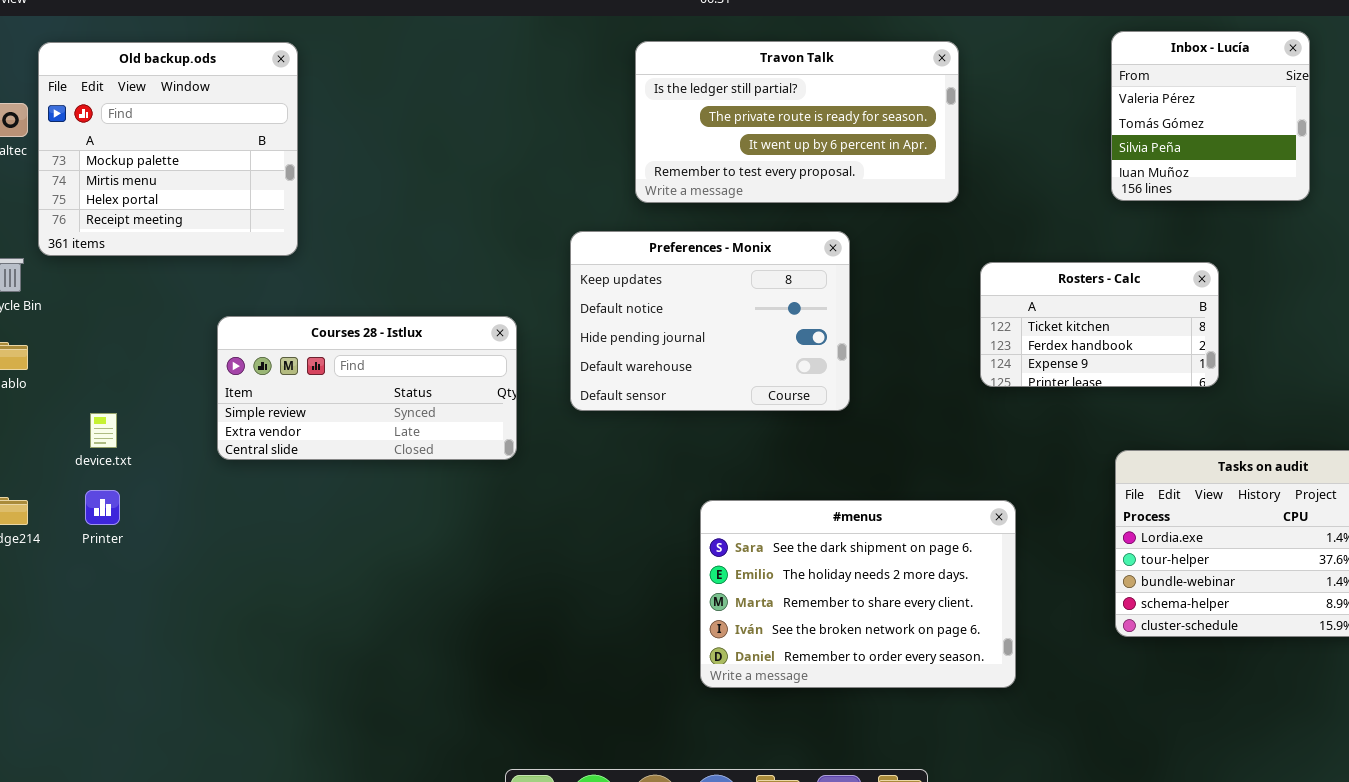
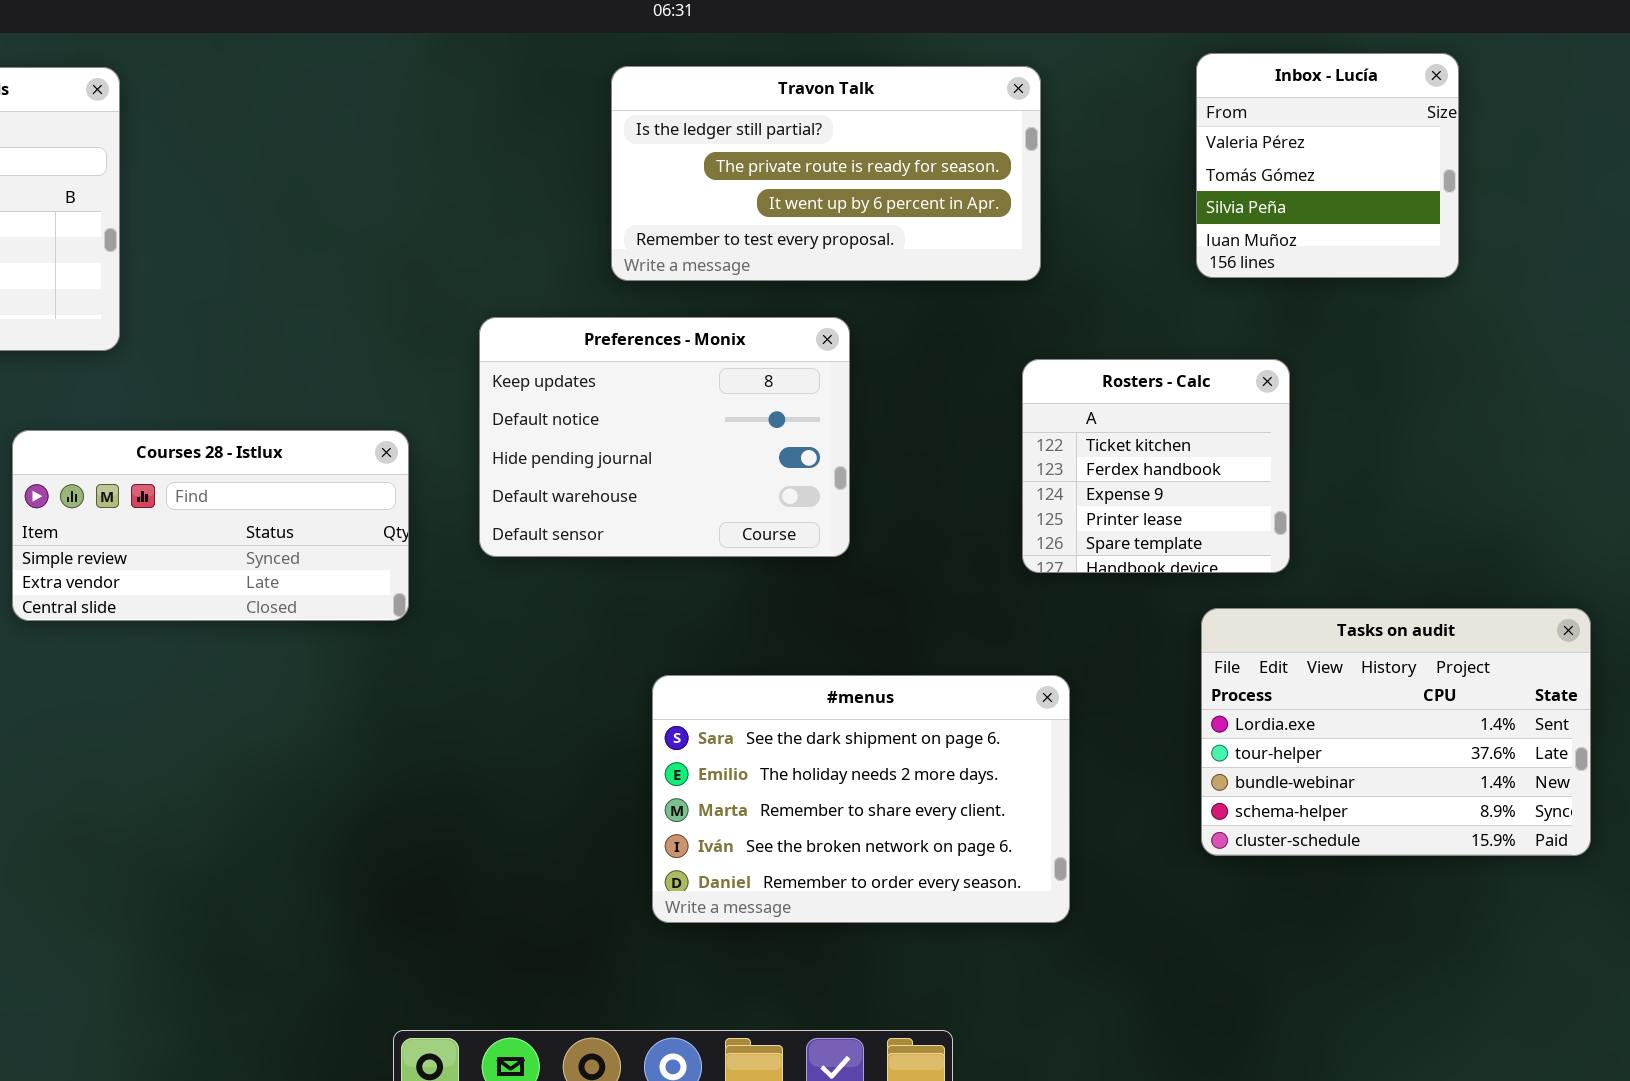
Travon Talk: [635,41,959,203] -> [611,66,1041,281], moved
Rosters - Calc: [980,262,1219,387] -> [1022,359,1290,573], resized

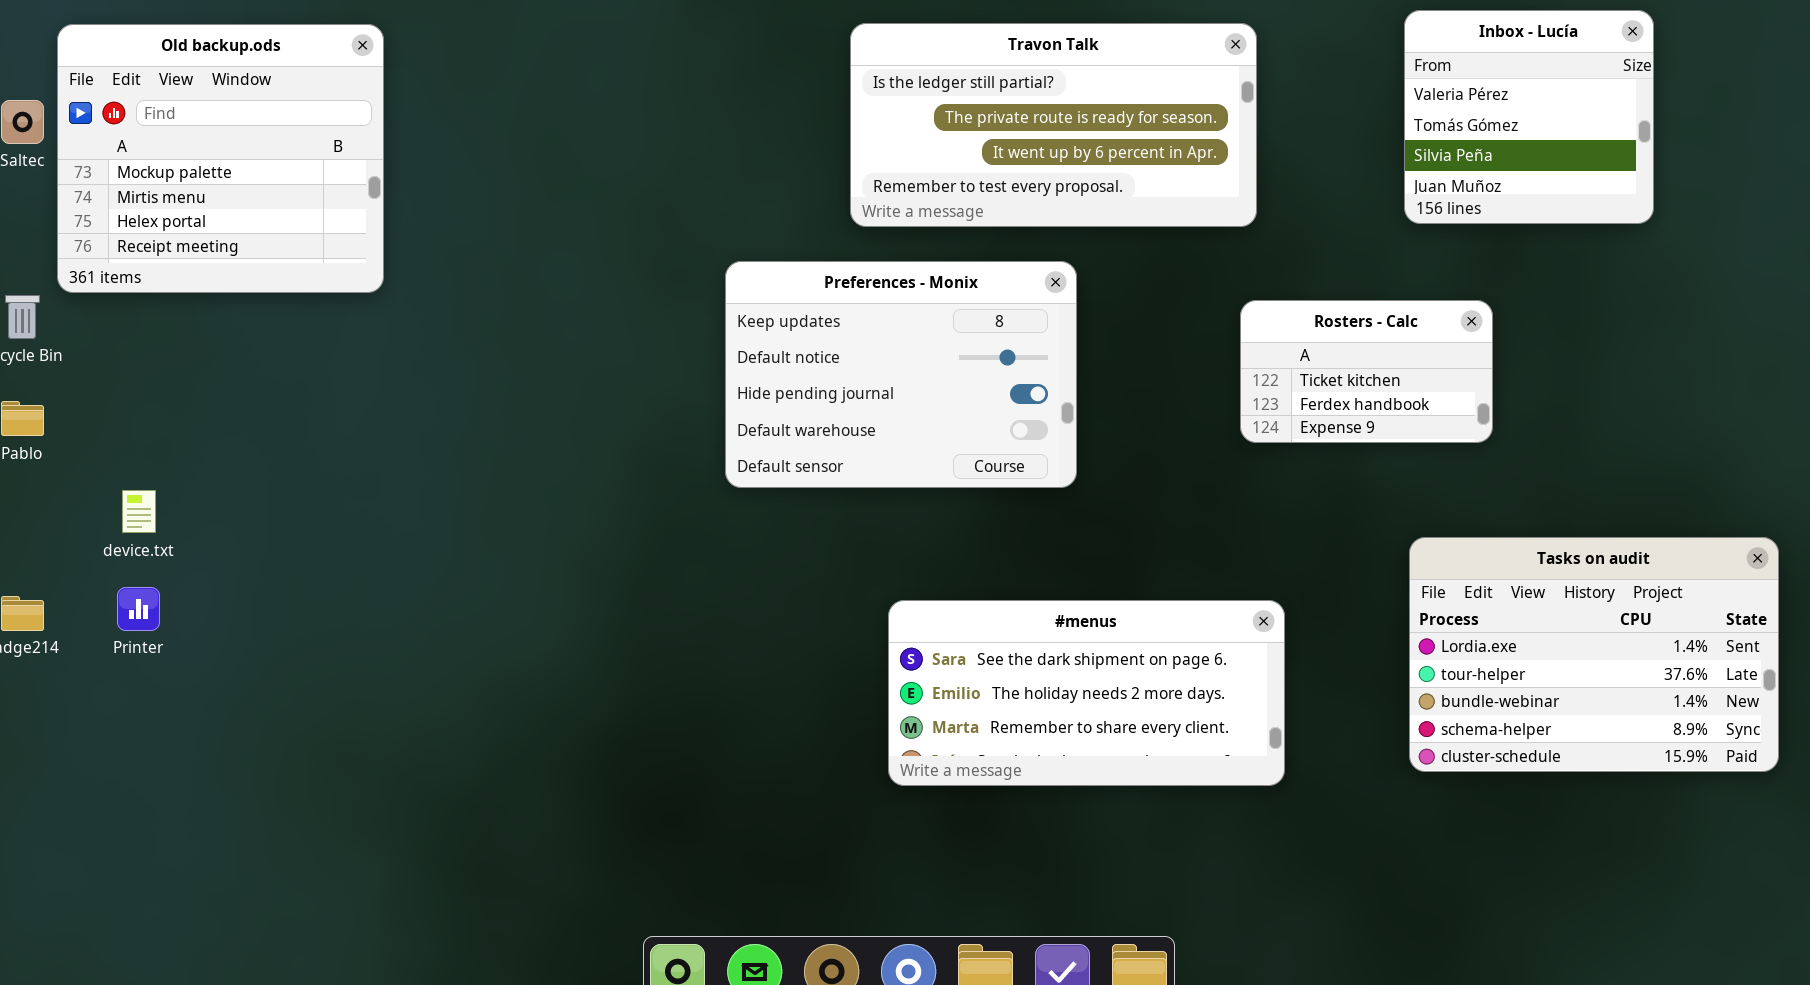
Rosters - Calc: [1022,359,1290,573] -> [1240,300,1493,443], resized
Courses 28 - Istlux: [12,430,409,621] -> none, closed
#menus: [652,675,1070,923] -> [888,600,1285,786], resized

